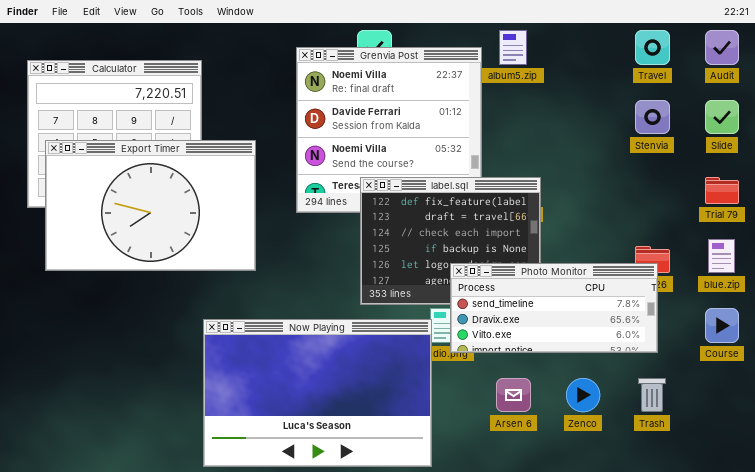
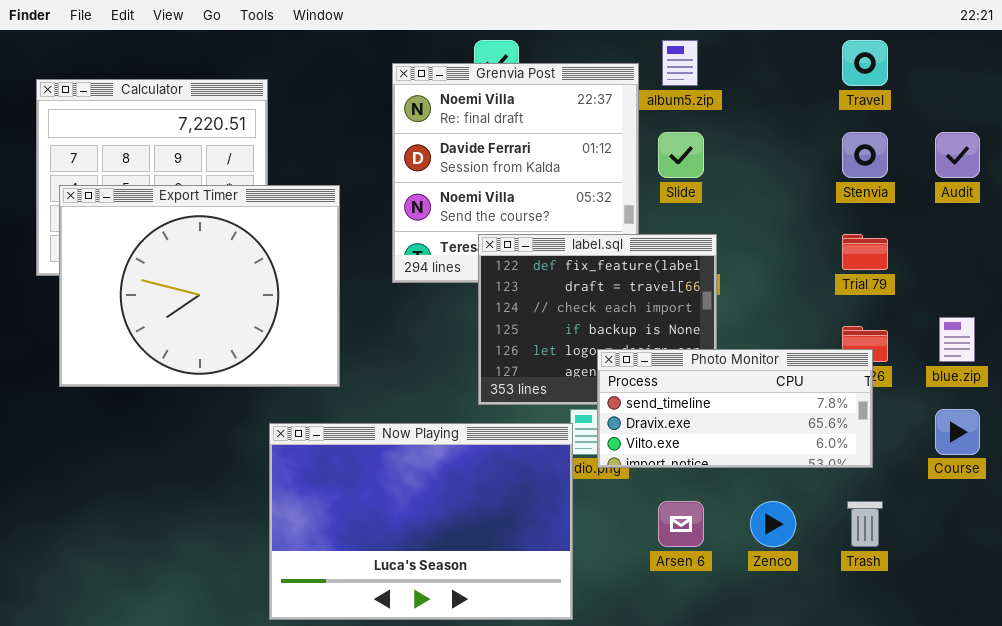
Audit: [705,30,739,65] -> [935,132,980,178], moved
Slide: [705,100,739,134] -> [658,132,704,178], moved
Export Timer: [45,140,256,271] -> [59,185,340,387], resized
Trial 79: [705,177,739,204] -> [842,234,888,270], moved

